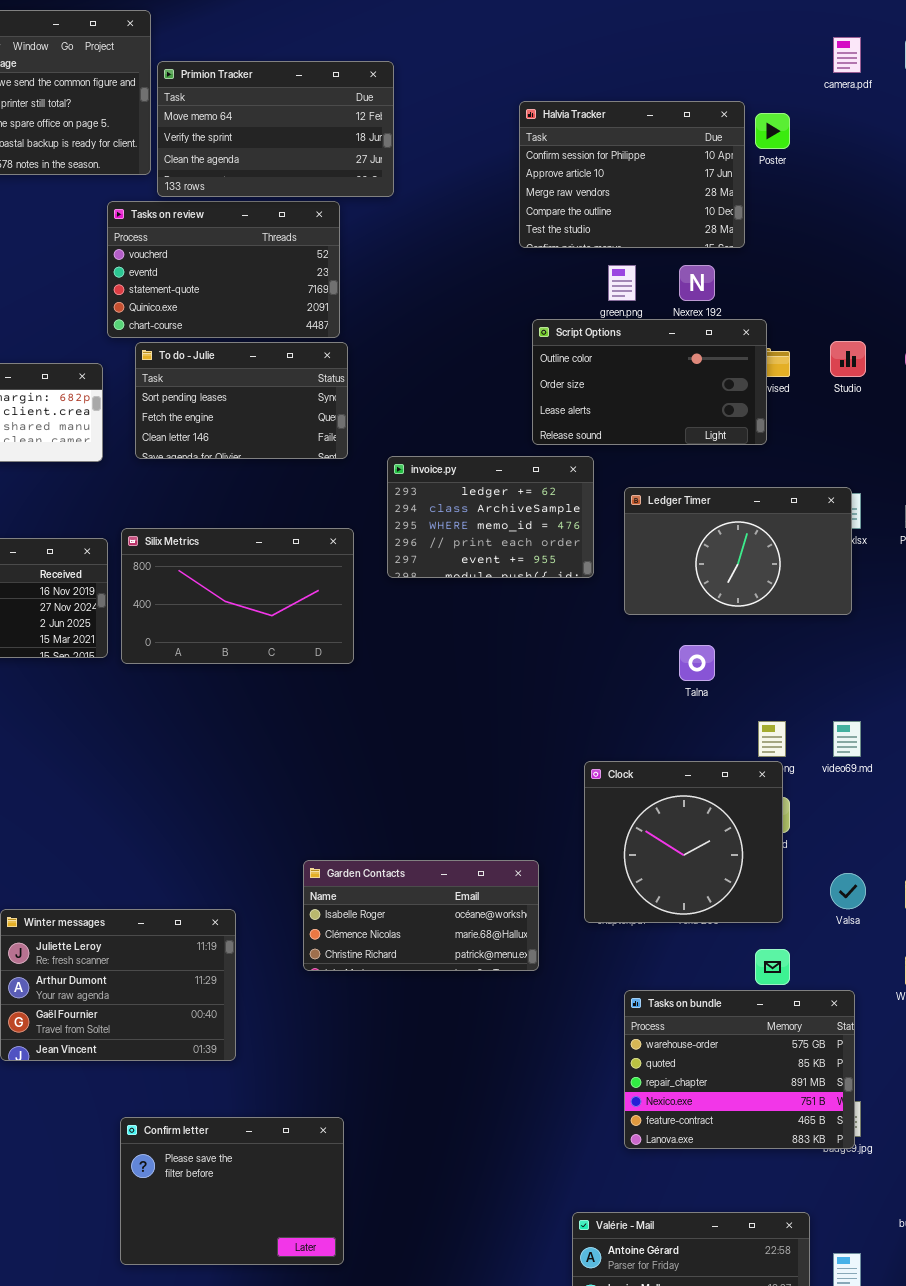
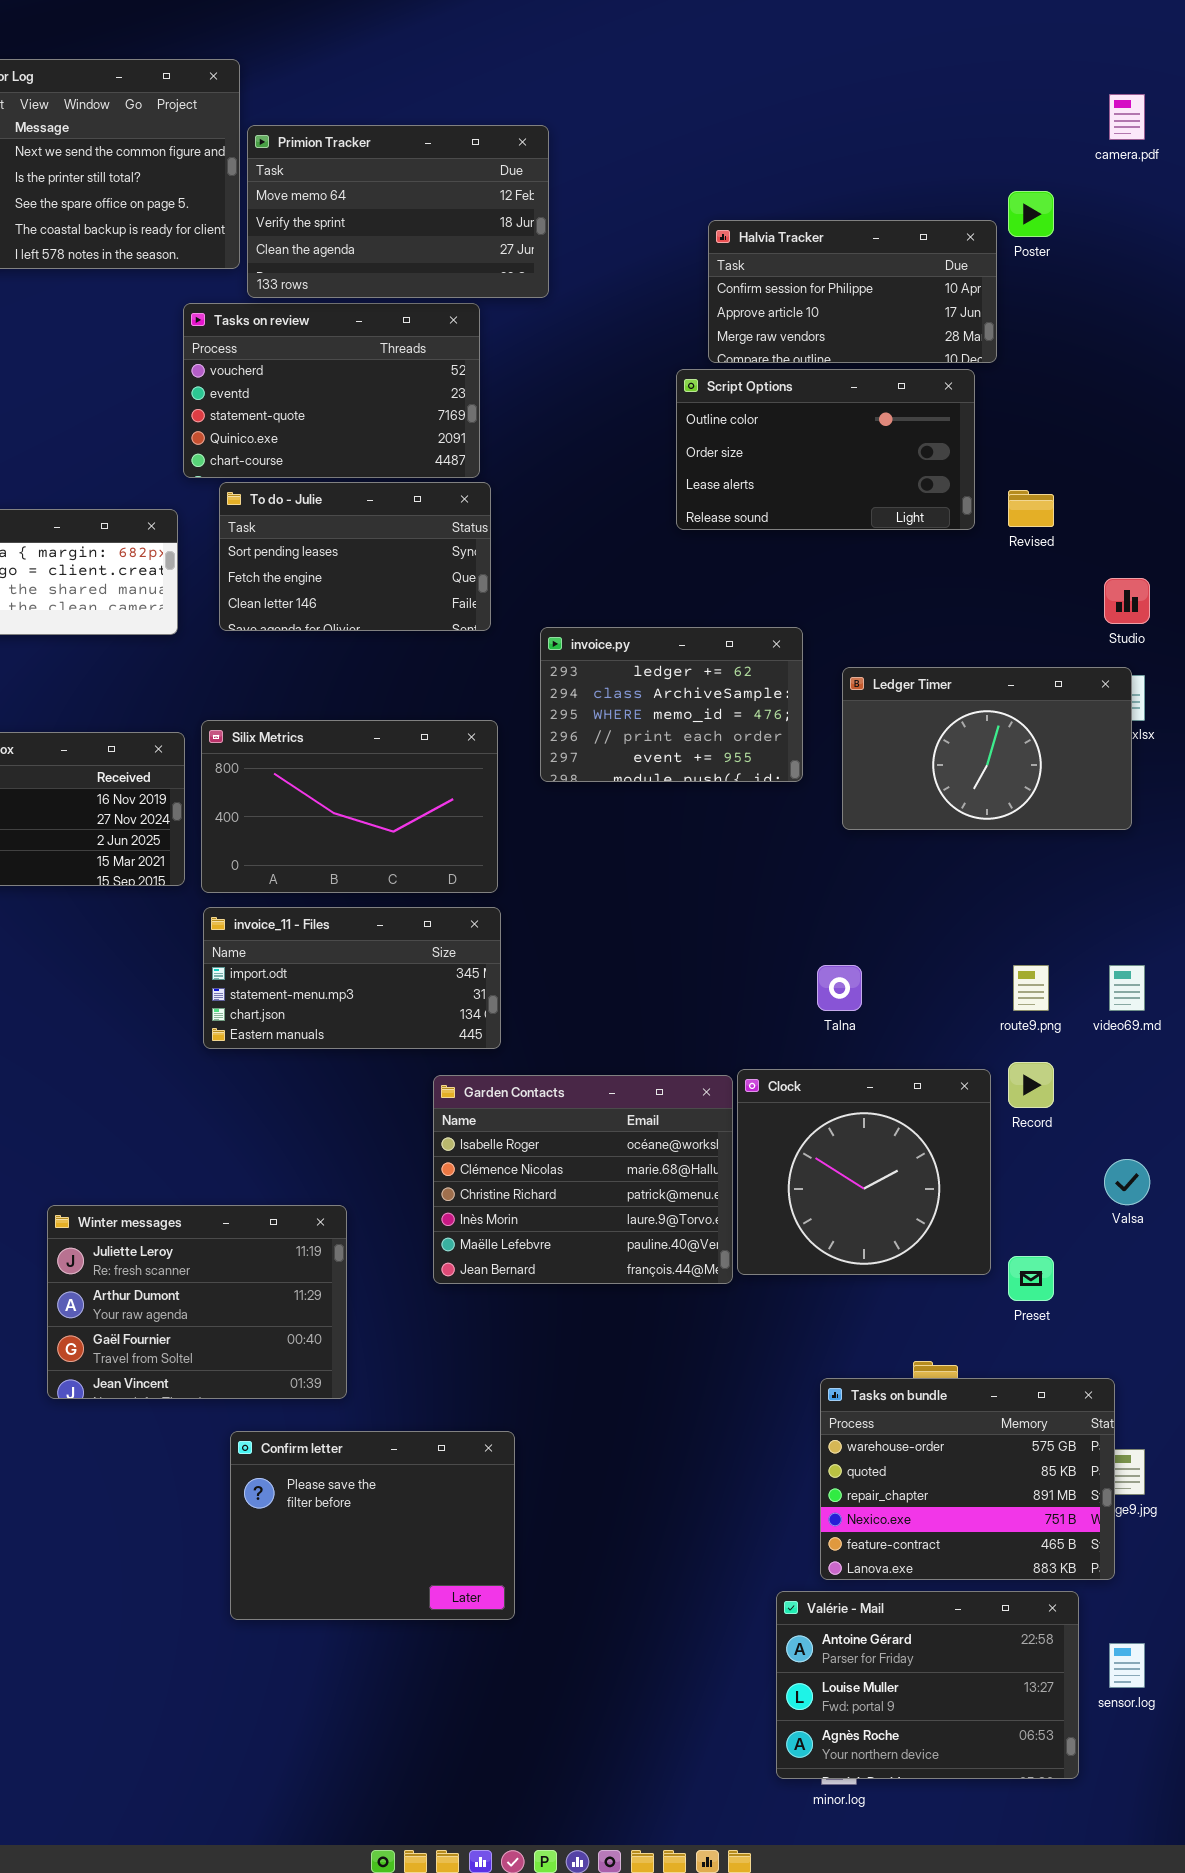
Halvia Tracker: [519,101,745,248] -> [708,220,997,363], resized
Script Options: [532,319,767,445] -> [676,369,975,530], moved
Studio: [830,341,866,377] -> [1104,578,1150,624], moved
Talna: [679,645,715,681] -> [817,965,862,1011], moved
invoice_11 - Files: none -> [203,907,501,1049], opened
Clock: [584,761,783,923] -> [737,1069,991,1275], moved
Garden Contacts: [303,860,539,971] -> [433,1075,733,1284], resized
Tasks on bundle: [624,990,855,1149] -> [820,1378,1115,1580], moved
Confirm letter: [120,1117,344,1265] -> [230,1431,515,1620], moved

